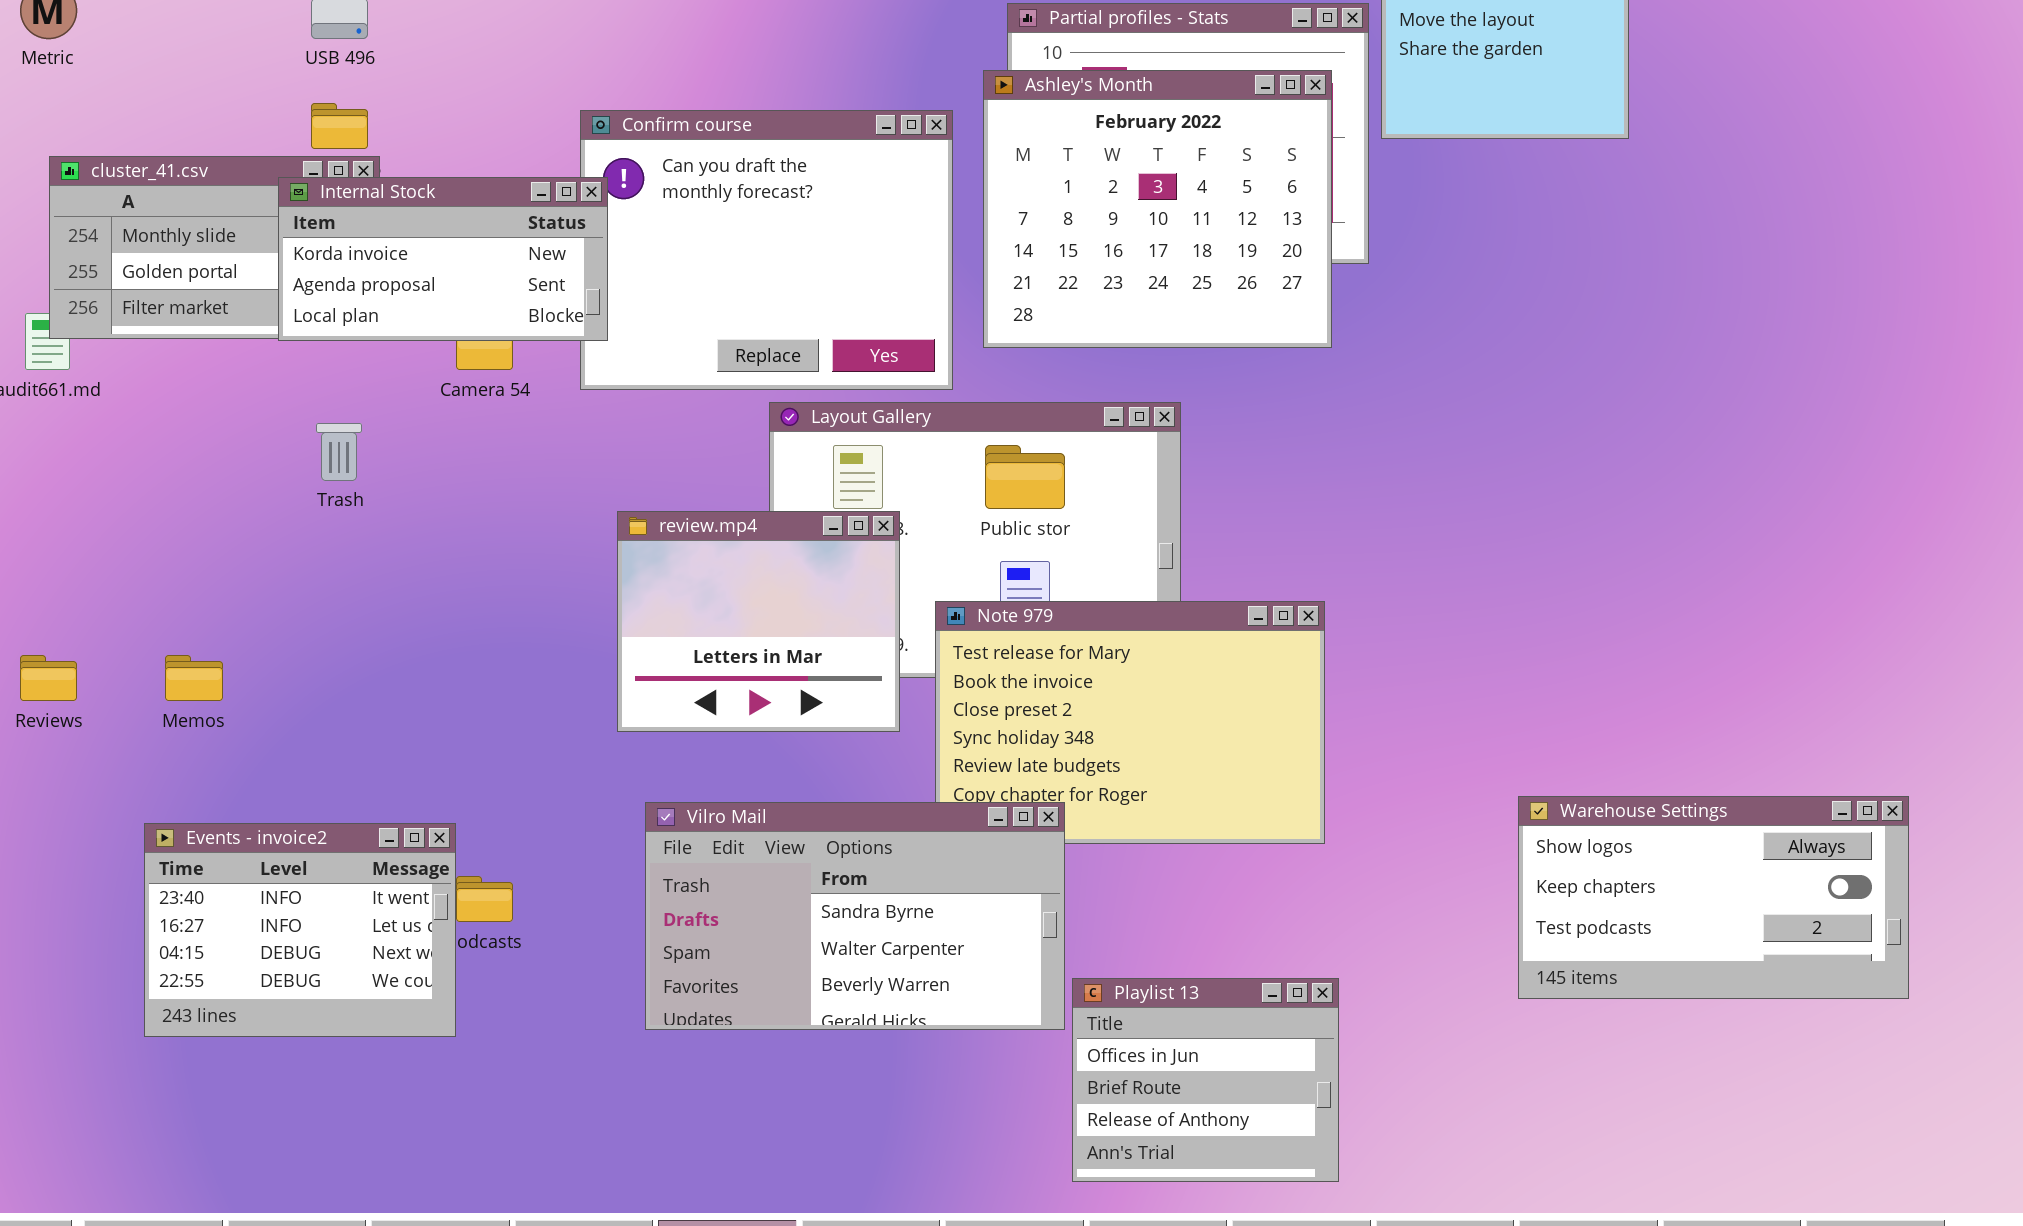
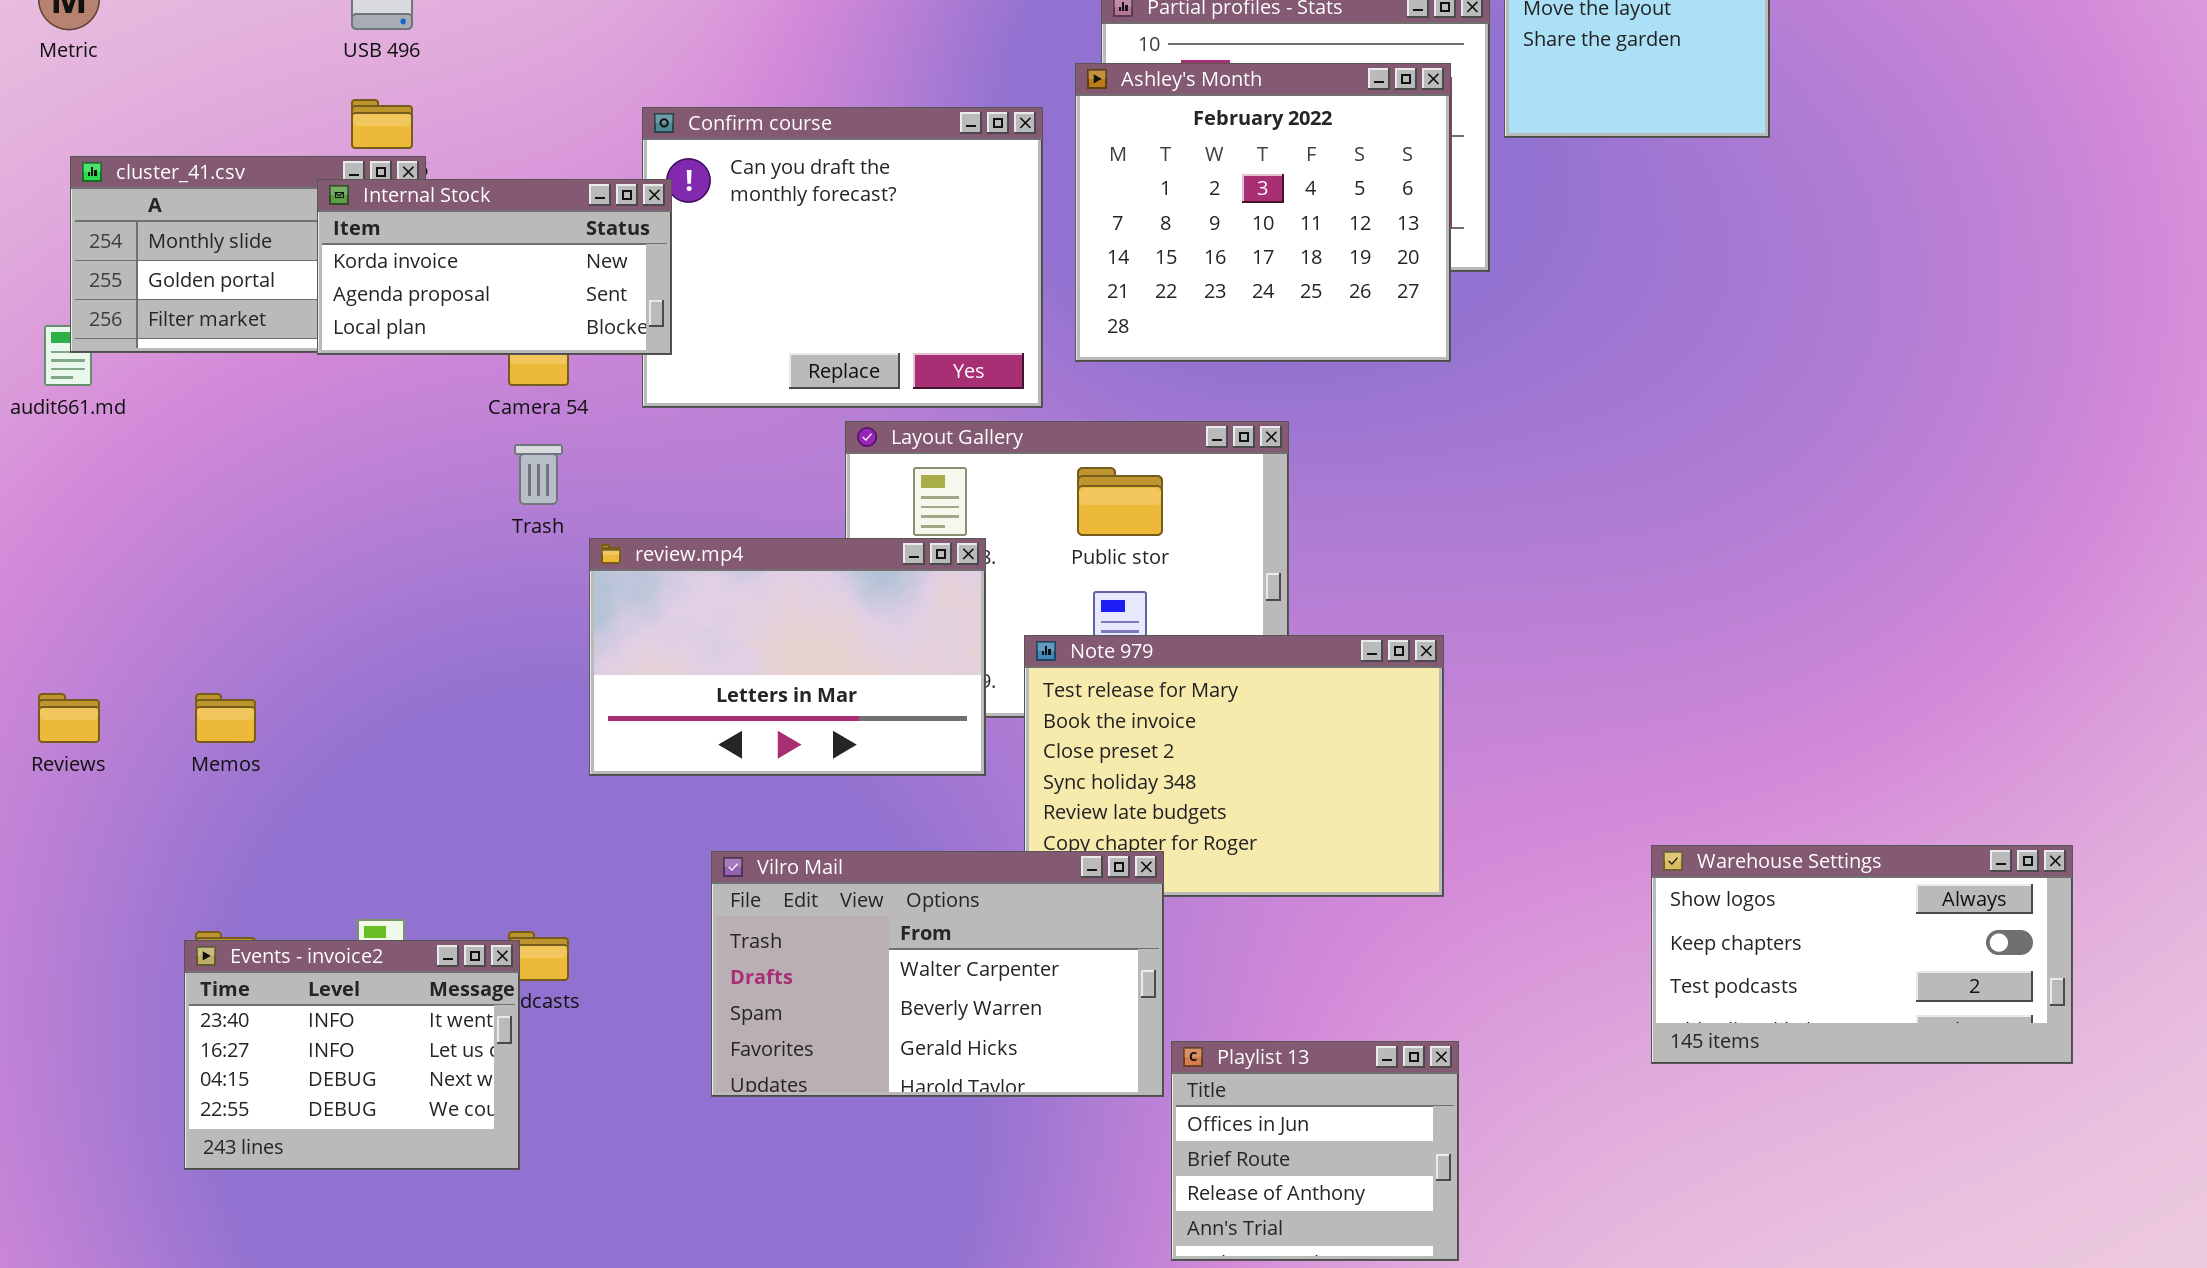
Trash: [316,423,362,481] -> [514,444,563,505], moved
review.mp4: [617,511,900,732] -> [589,538,986,776], resized
Vilro Mail: [645,802,1065,1030] -> [711,851,1164,1097], scrolled down 1 row
Events - invoice2: [144,823,456,1037] -> [184,940,520,1170], moved

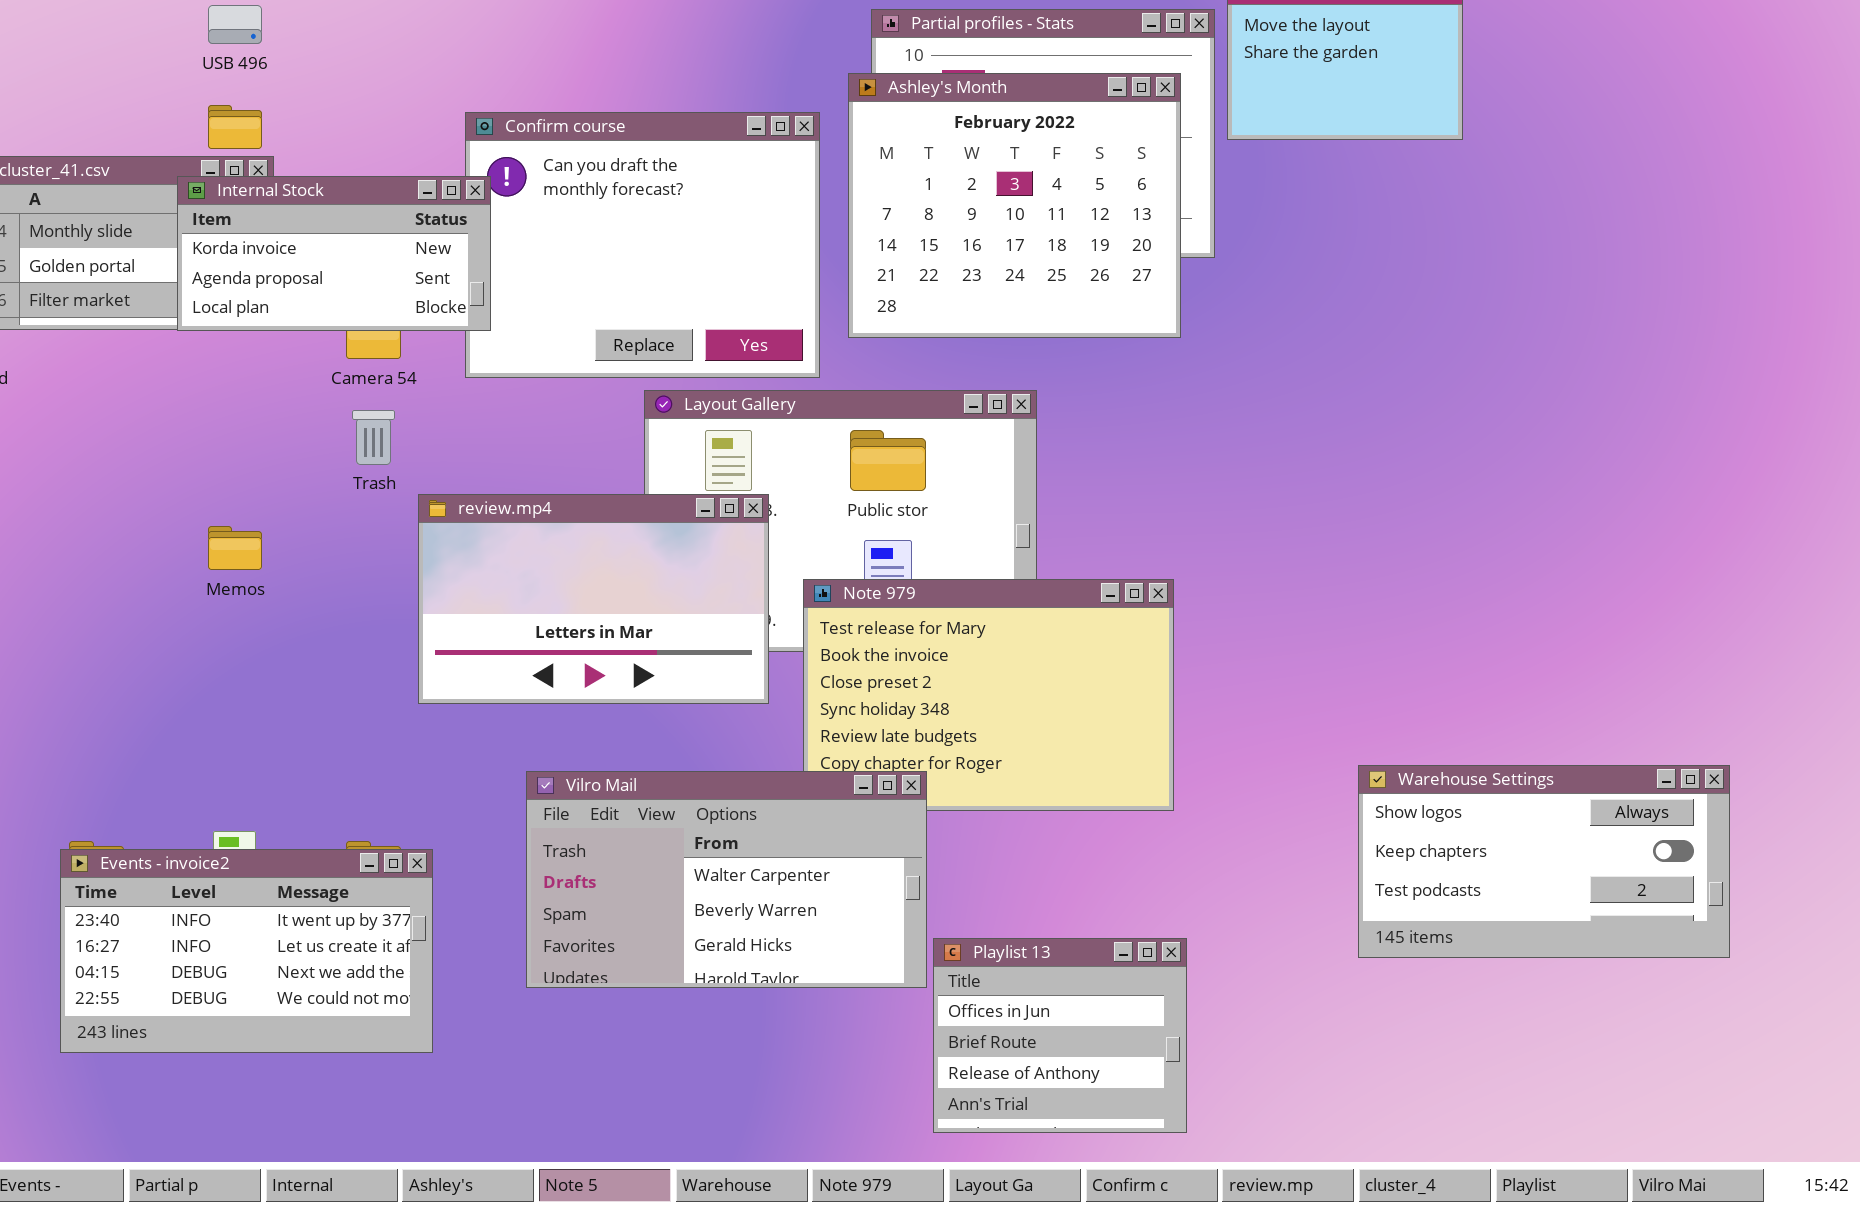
Memos: [195,693,256,743] -> [208,526,262,570], moved
Events - invoice2: [184,940,520,1170] -> [60,849,433,1053], resized

